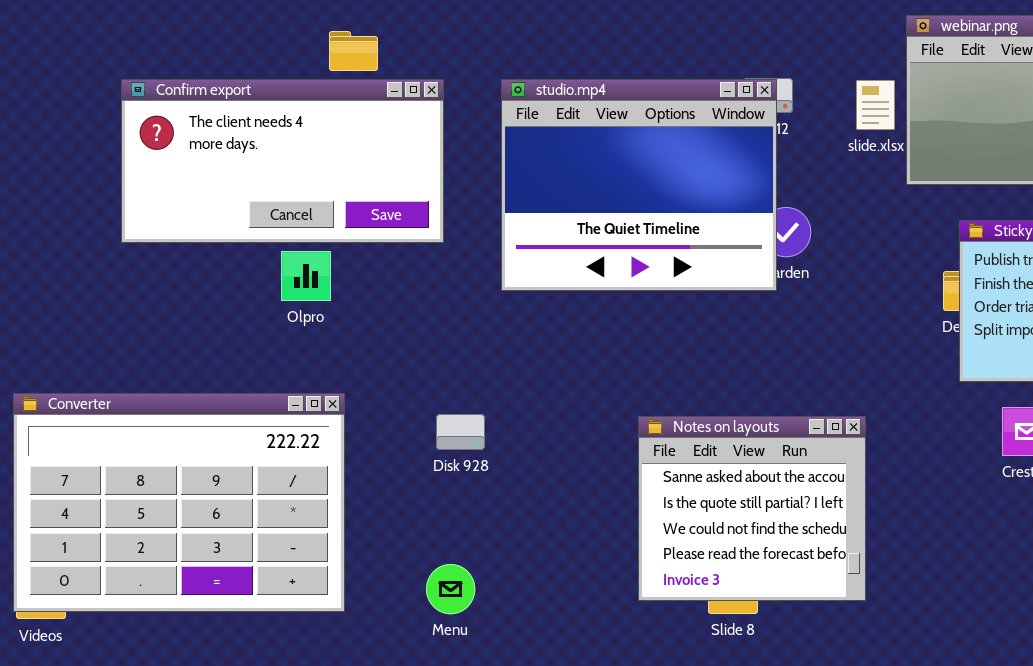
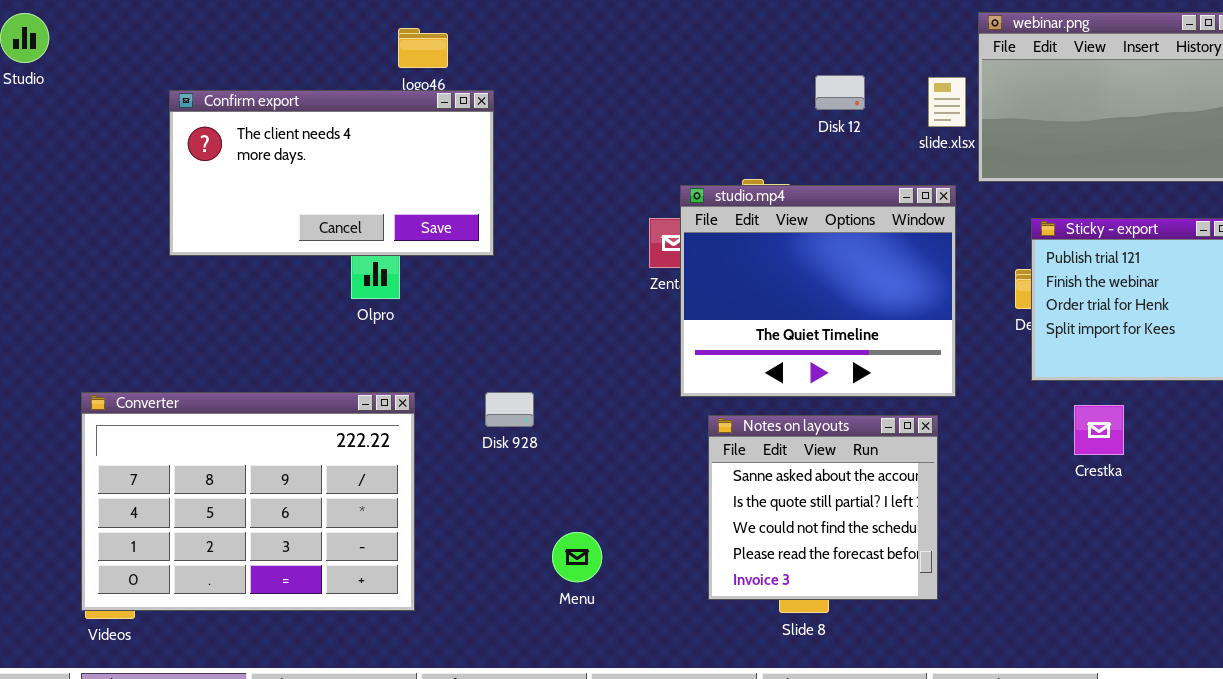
Confirm export: [121,79,444,243] -> [169,90,494,256], moved
studio.mp4: [501,79,777,291] -> [680,185,956,397], moved
Disk 928: [436,414,485,450] -> [485,392,534,427], moved
Menu: [426,564,475,614] -> [552,532,602,582], moved

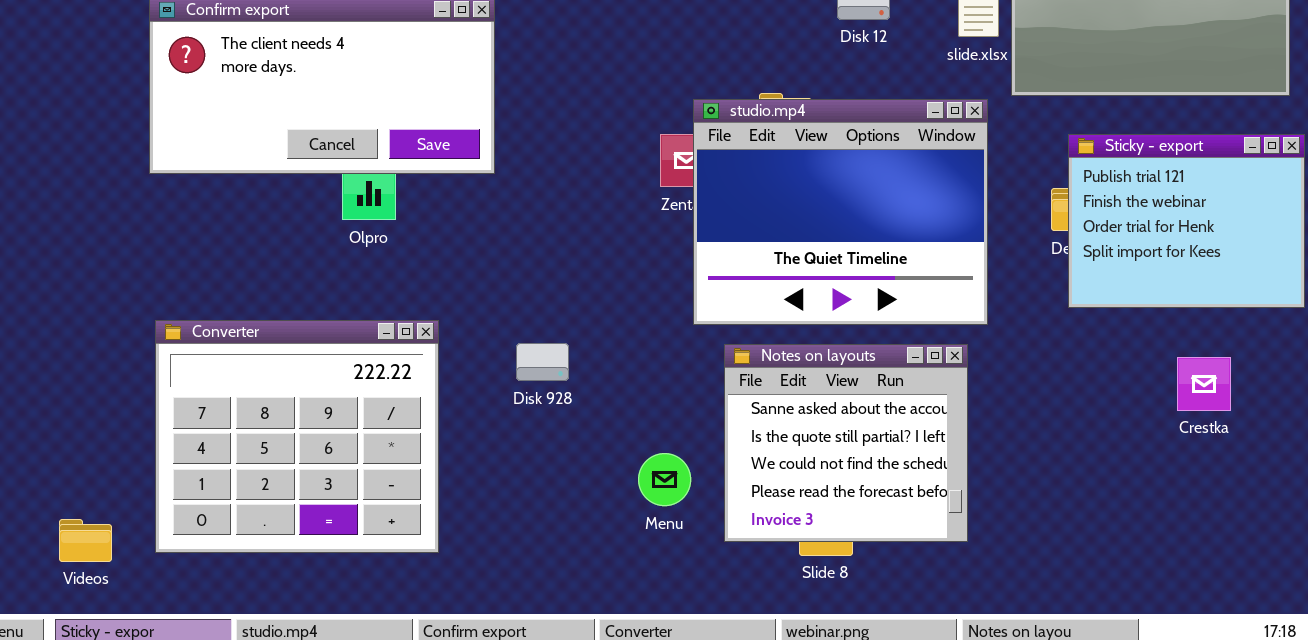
Converter: [81,392,415,611] -> [155,320,439,553], moved, resized
Disk 928: [485,392,534,427] -> [516,343,569,381], moved
Crestka: [1074,405,1124,455] -> [1177,357,1231,411], moved
Menu: [552,532,602,582] -> [638,453,691,506], moved

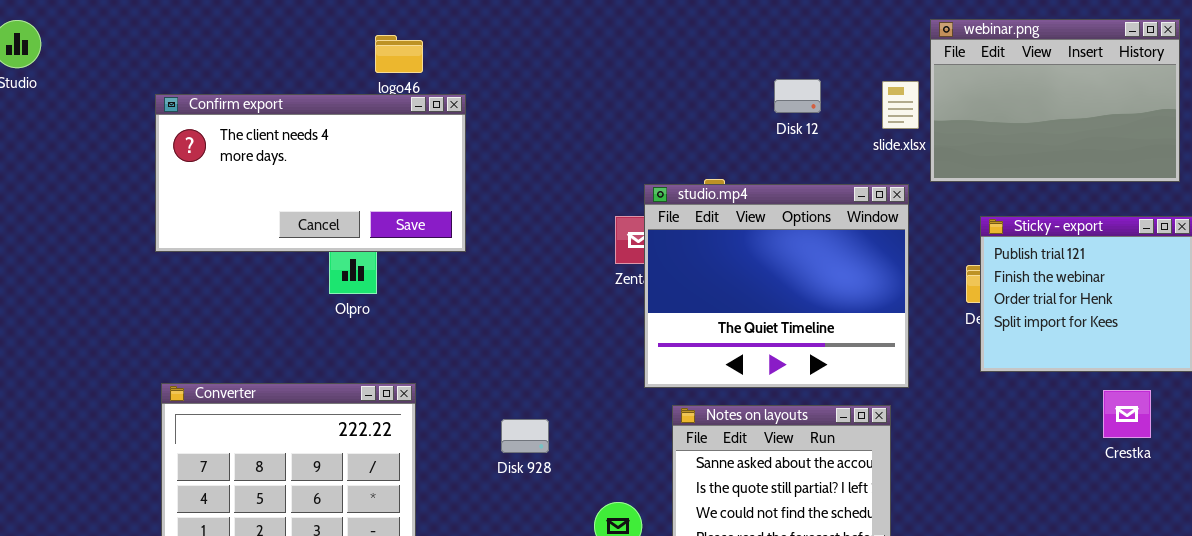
Disk 928: [516,343,569,381] -> [501,419,549,453], moved
Crestka: [1177,357,1231,411] -> [1103,390,1151,438], moved

